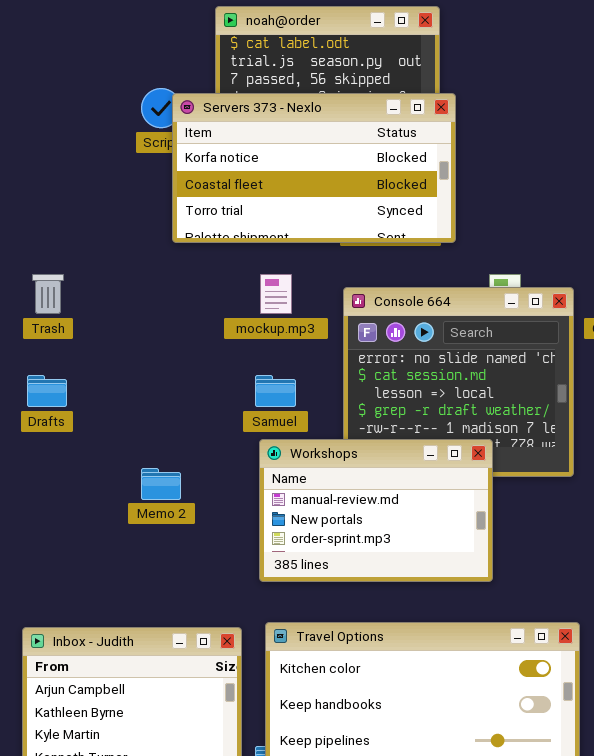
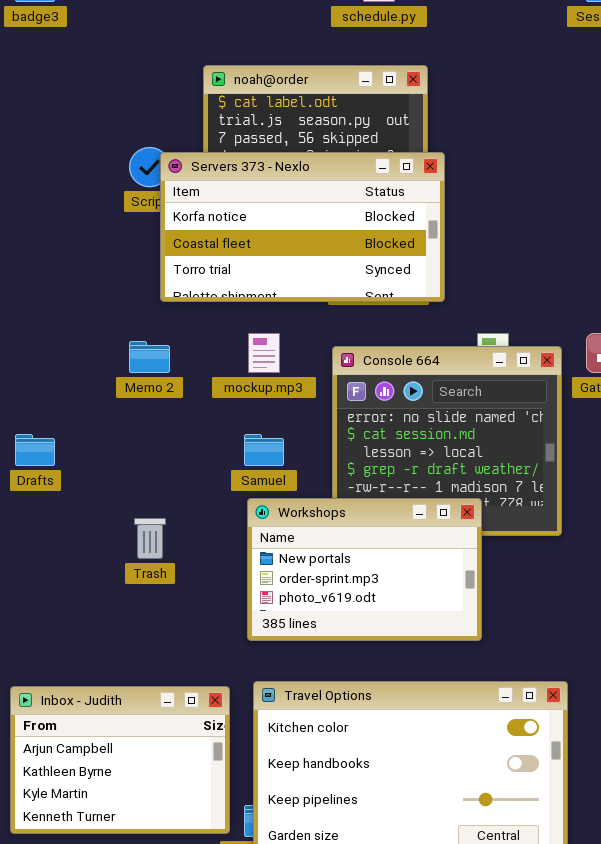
Trash: [32,274,64,314] -> [134,518,166,559], moved
Workshops: [259,439,493,582] -> [247,498,482,641], scrolled down 1 row
Memo 2: [141,468,181,500] -> [129,341,170,373], moved

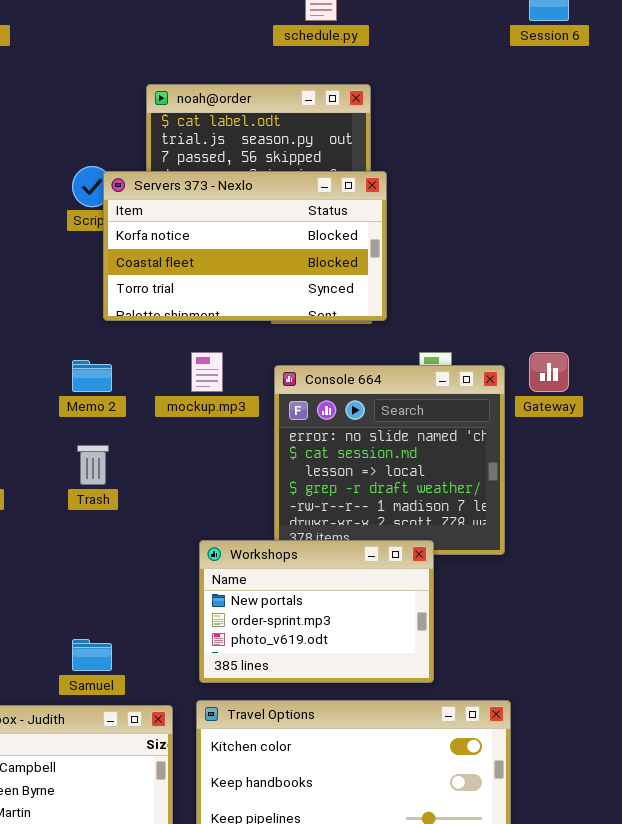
Samuel: [244,434,284,466] -> [72,639,112,671], moved
Workshops: [247,498,482,641] -> [199,540,434,683], moved
Trash: [134,518,166,559] -> [77,445,109,485], moved

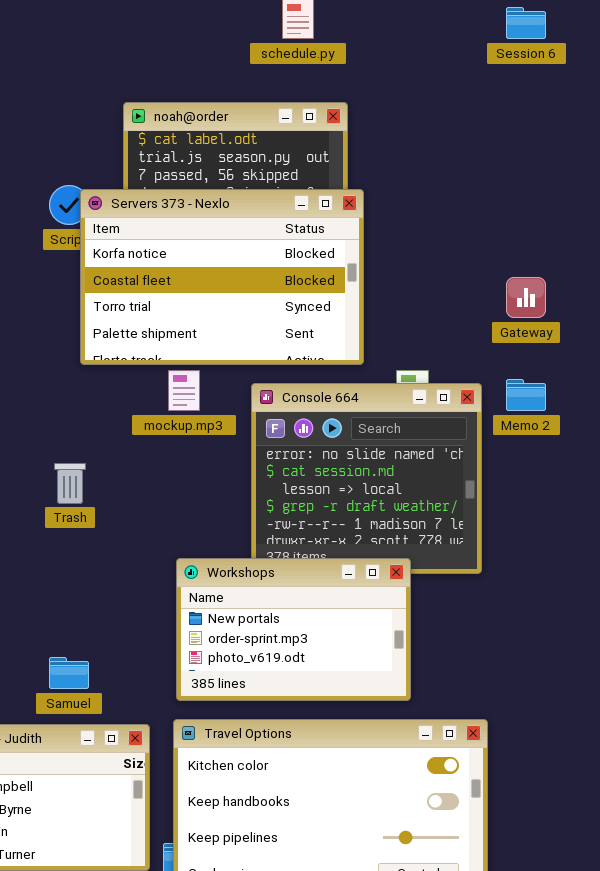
Servers 373 - Nexlo: [103,171,387,321] -> [80,189,364,365], resized
Gateway: [529,352,569,392] -> [506,277,546,318], moved
Memo 2: [72,360,112,392] -> [506,379,546,411], moved

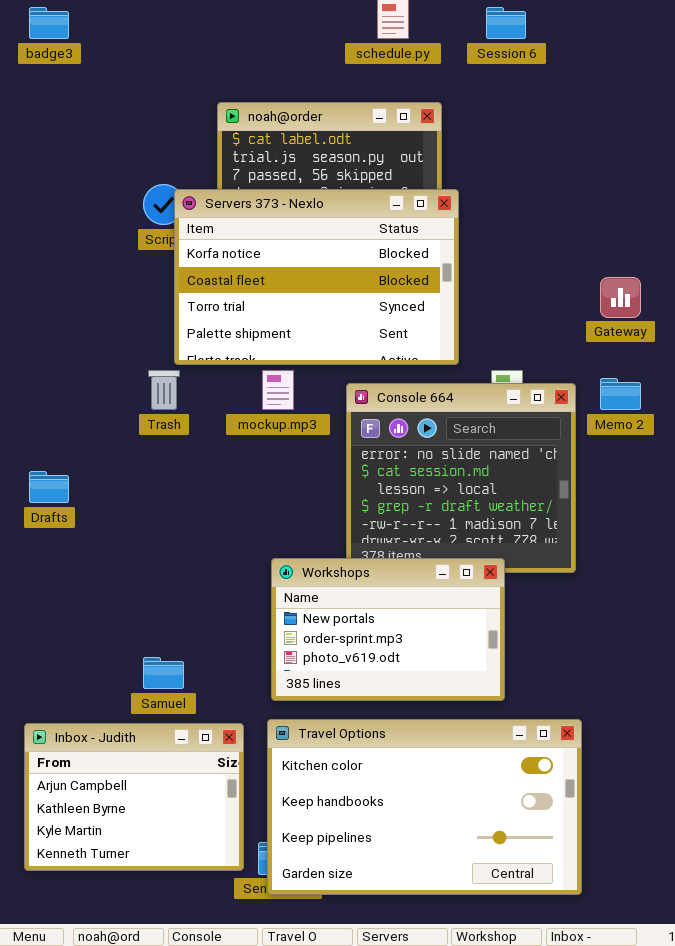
Session 6: [506,7,546,39] -> [486,7,526,39], moved
Trash: [54,463,86,504] -> [148,370,180,410], moved

